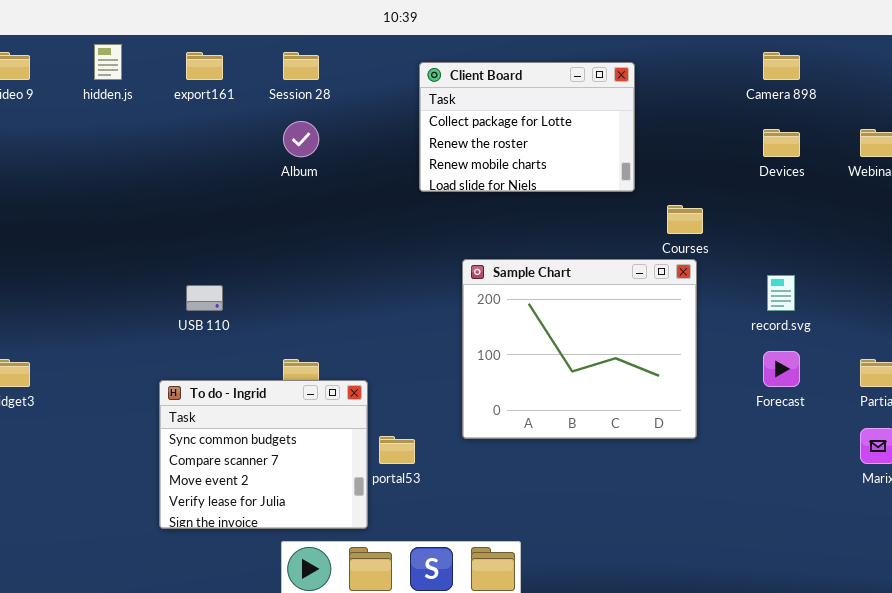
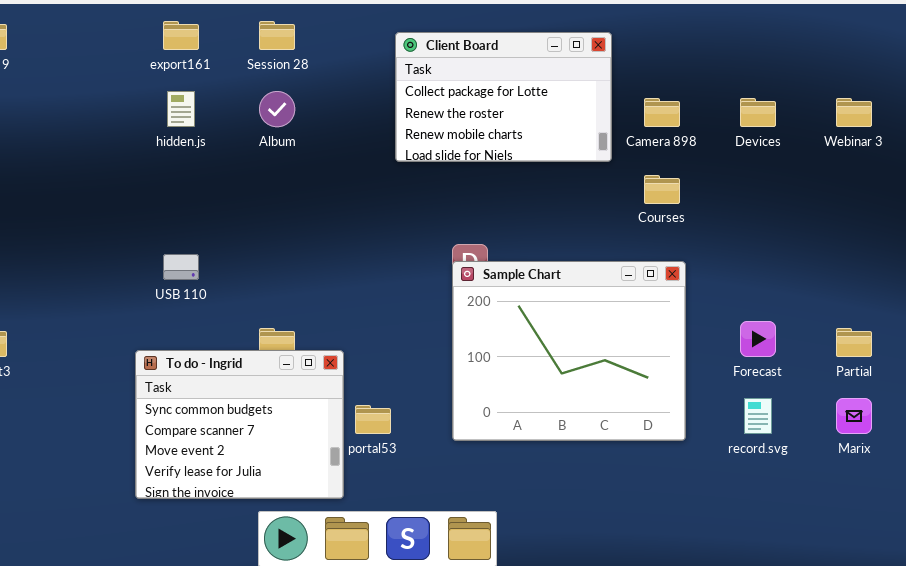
hidden.js: [94,44,122,80] -> [167,91,195,127], moved
Camera 898: [763,52,800,80] -> [644,98,680,127], moved
Sample Chart: [462,259,697,439] -> [452,261,686,441], moved
record.svg: [767,275,795,311] -> [744,398,772,434], moved

